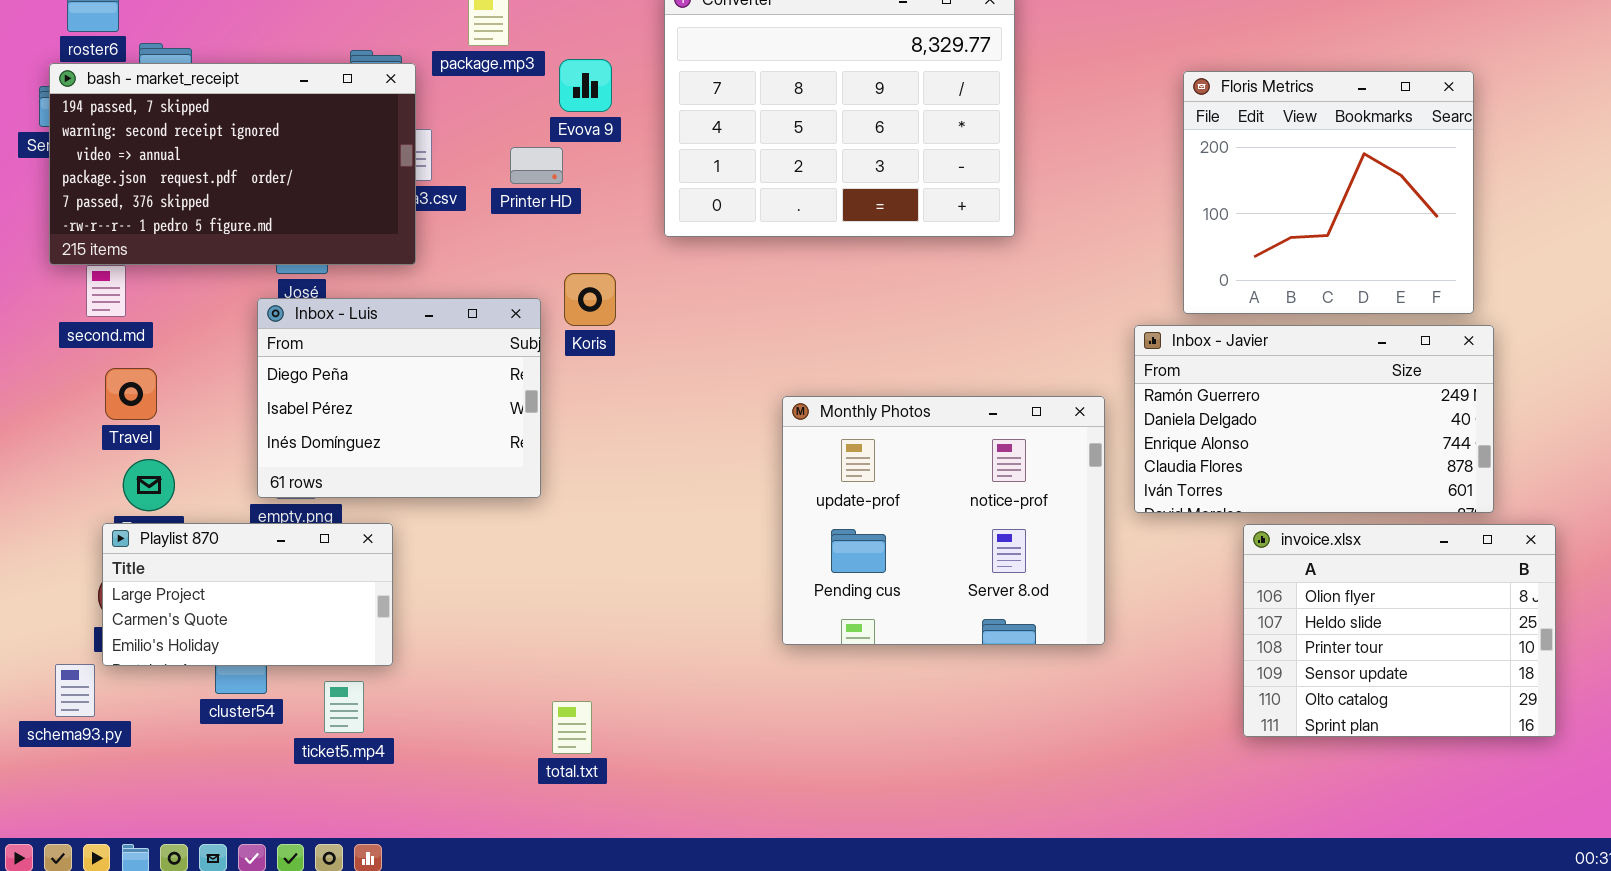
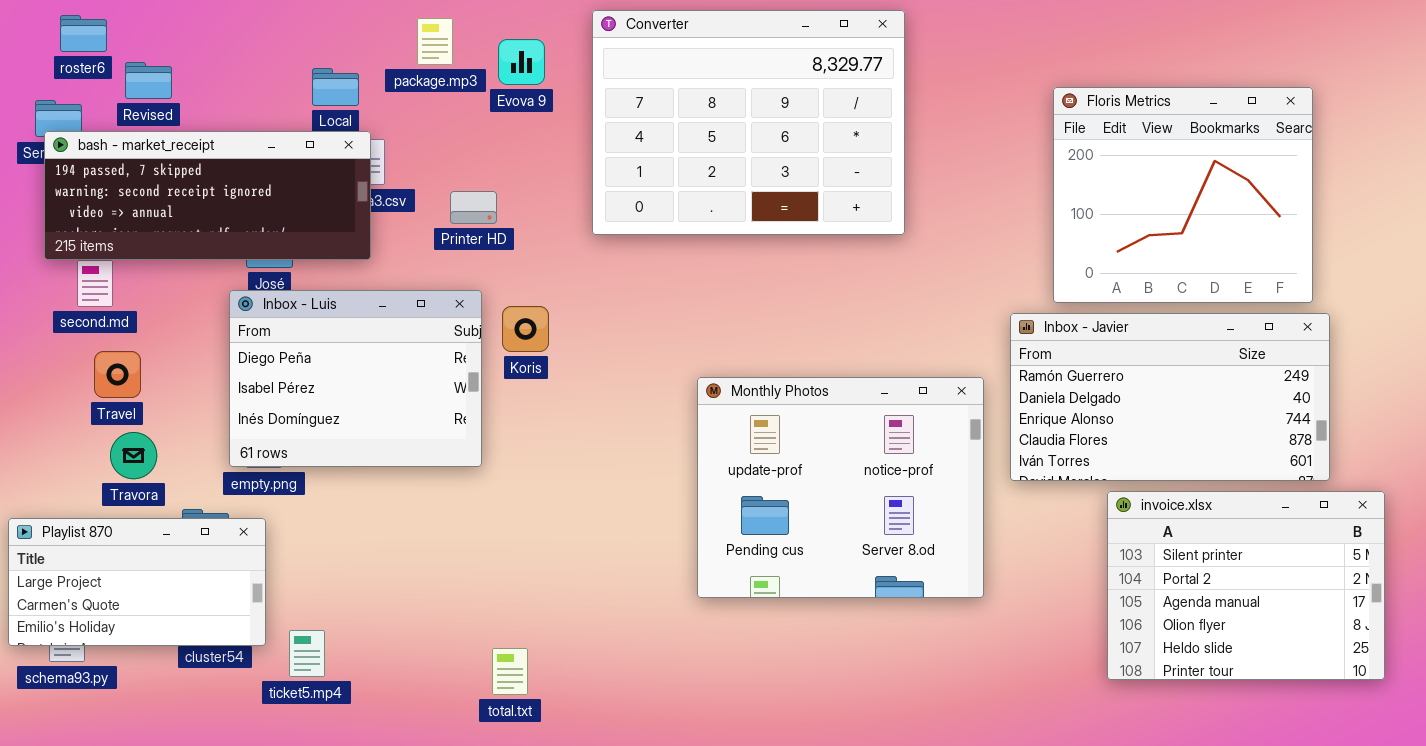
Evova 9: [559,59,612,112] -> [498,39,545,85], moved
bash - market_receipt: [49,63,416,265] -> [44,131,371,260], resized
Printer HD: [510,147,563,184] -> [450,191,497,224], moved
Koris: [564,273,616,326] -> [502,306,549,352], moved
Playlist 870: [102,523,393,666] -> [8,518,266,646], moved
invoice.xlsx: [1243,524,1556,737] -> [1107,491,1385,680], scrolled up 3 rows

